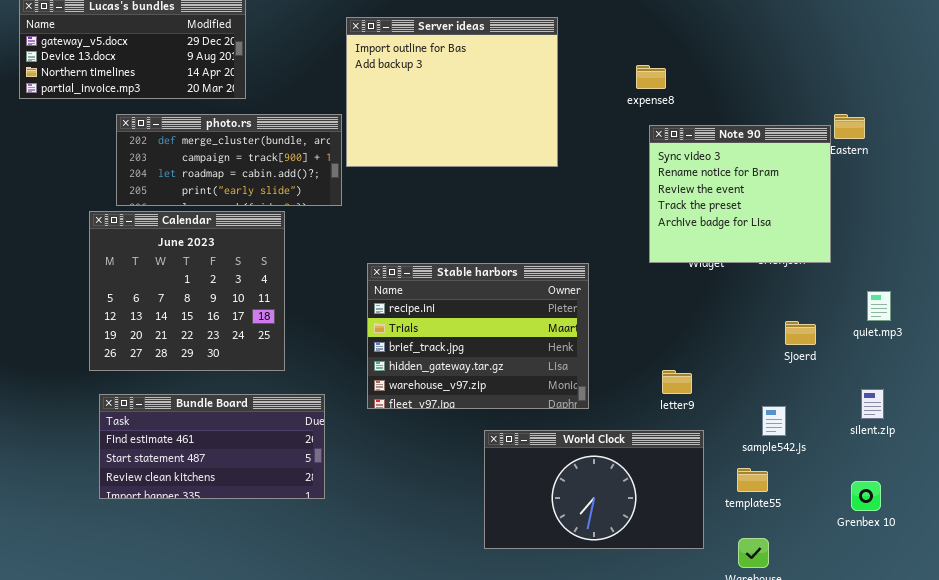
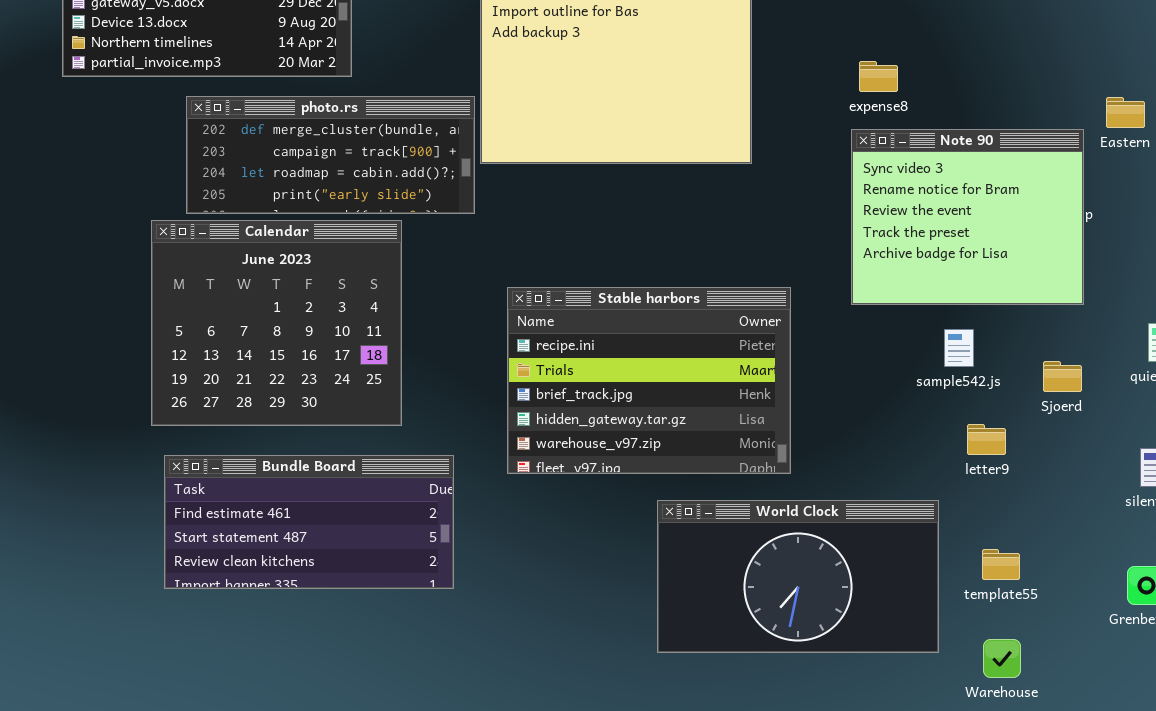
expense8: [636,65,666,89] -> [859,61,898,92], moved
Note 90: [649,125,831,263] -> [851,129,1084,305], moved
letter9: [662,370,692,394] -> [967,424,1006,455], moved
sample542.js: [762,406,786,436] -> [944,329,974,367], moved

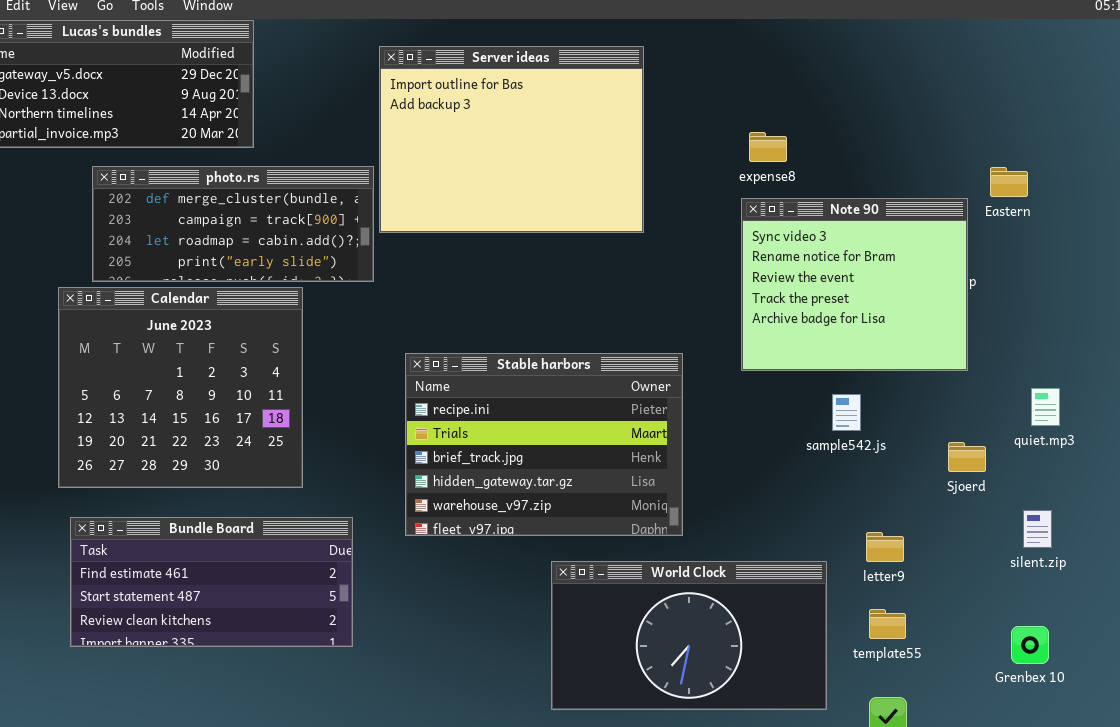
Sjoerd: [1043,361,1082,392] -> [948,442,986,472], moved
letter9: [967,424,1006,455] -> [866,532,904,562], moved

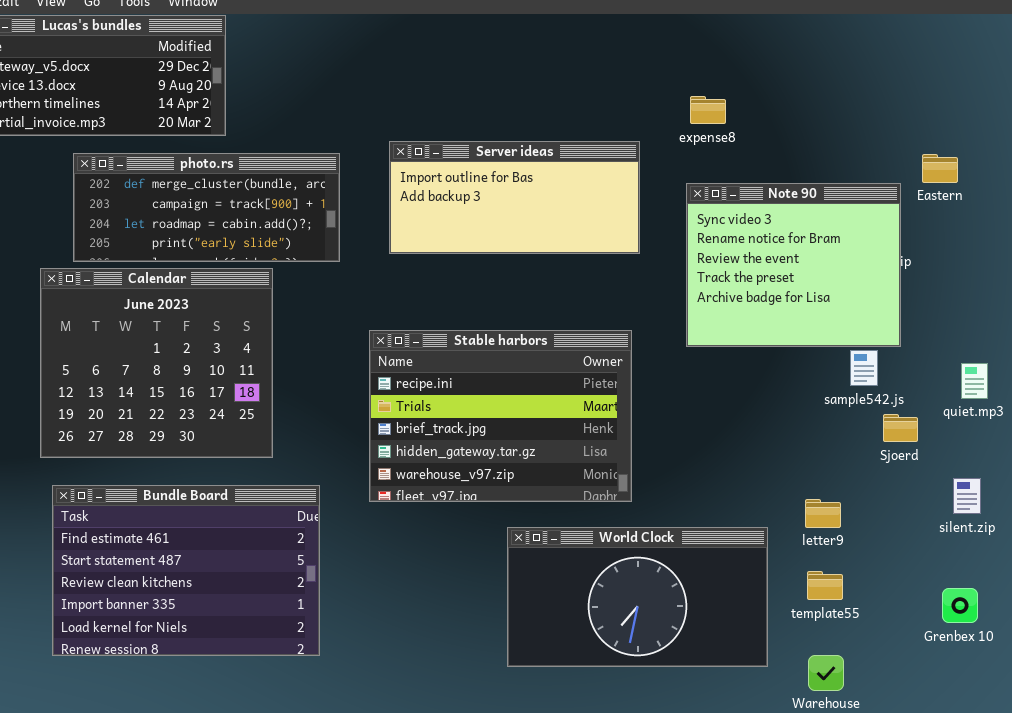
Server ideas: [379,46,644,233] -> [389,141,640,254], moved, resized
expense8: [749,132,787,162] -> [690,96,726,124], moved
sample542.js: [832,394,861,431] -> [850,350,878,386], moved
Bundle Board: [70,517,353,647] -> [52,485,320,656], resized

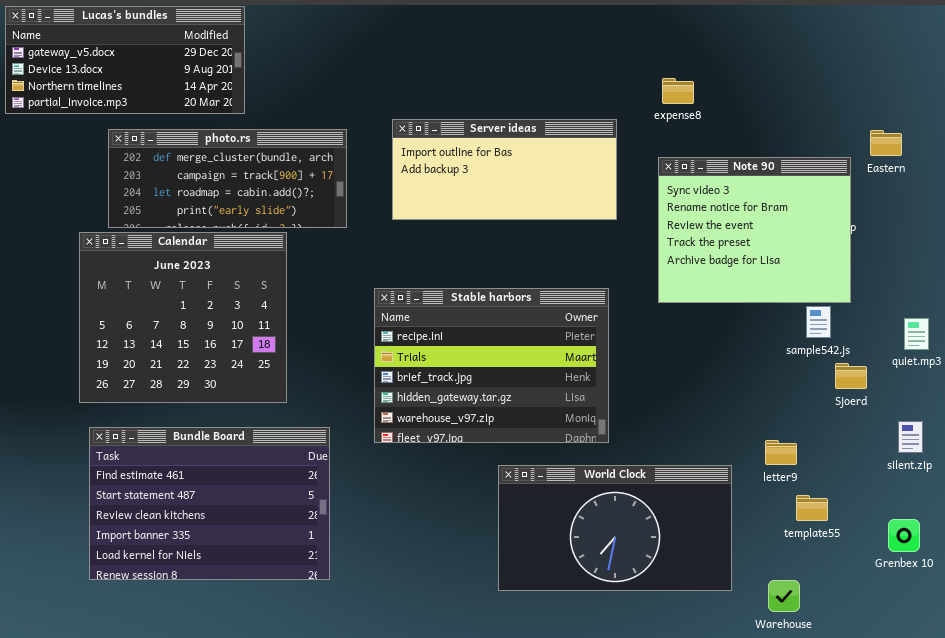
template55: [807,571,843,600] -> [796,495,828,521], moved

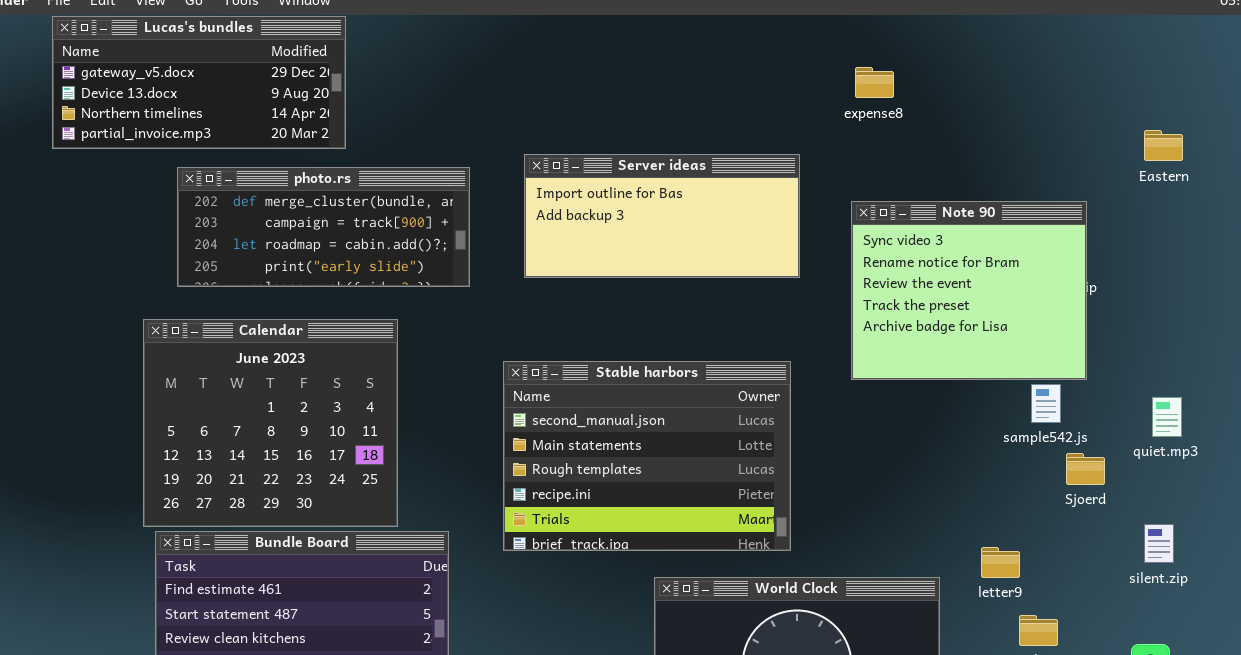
expense8: [662,78,694,104] -> [855,67,894,98], moved
Eastern: [870,130,902,156] -> [1144,130,1183,161], moved
Calendar: [79,232,287,403] -> [143,319,398,527], moved
Stable harbors: [374,288,609,443] -> [503,361,791,551], scrolled up 3 rows

